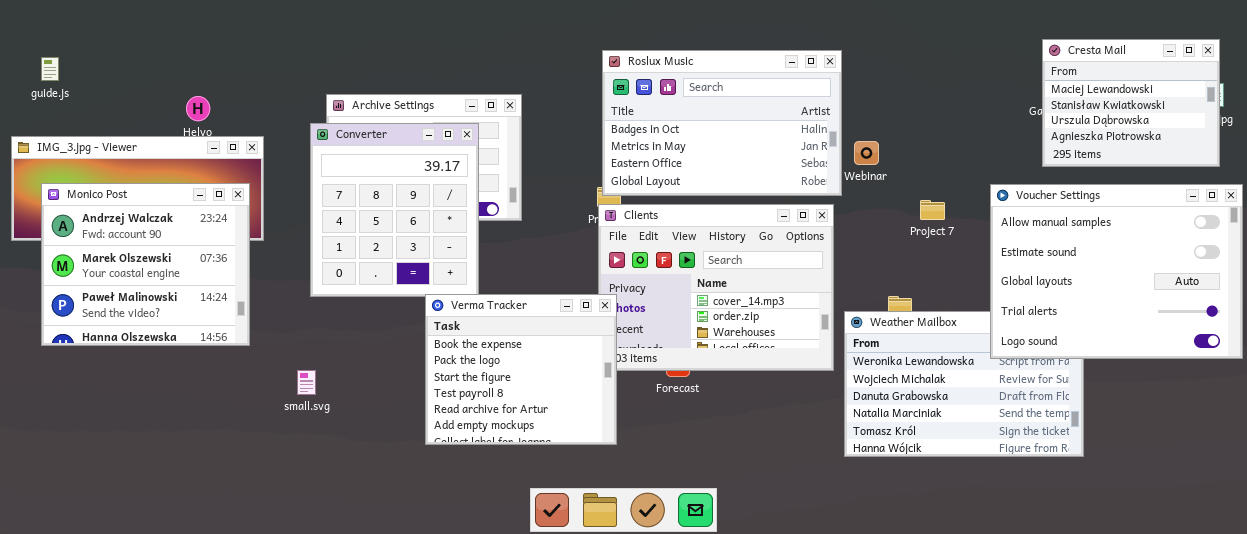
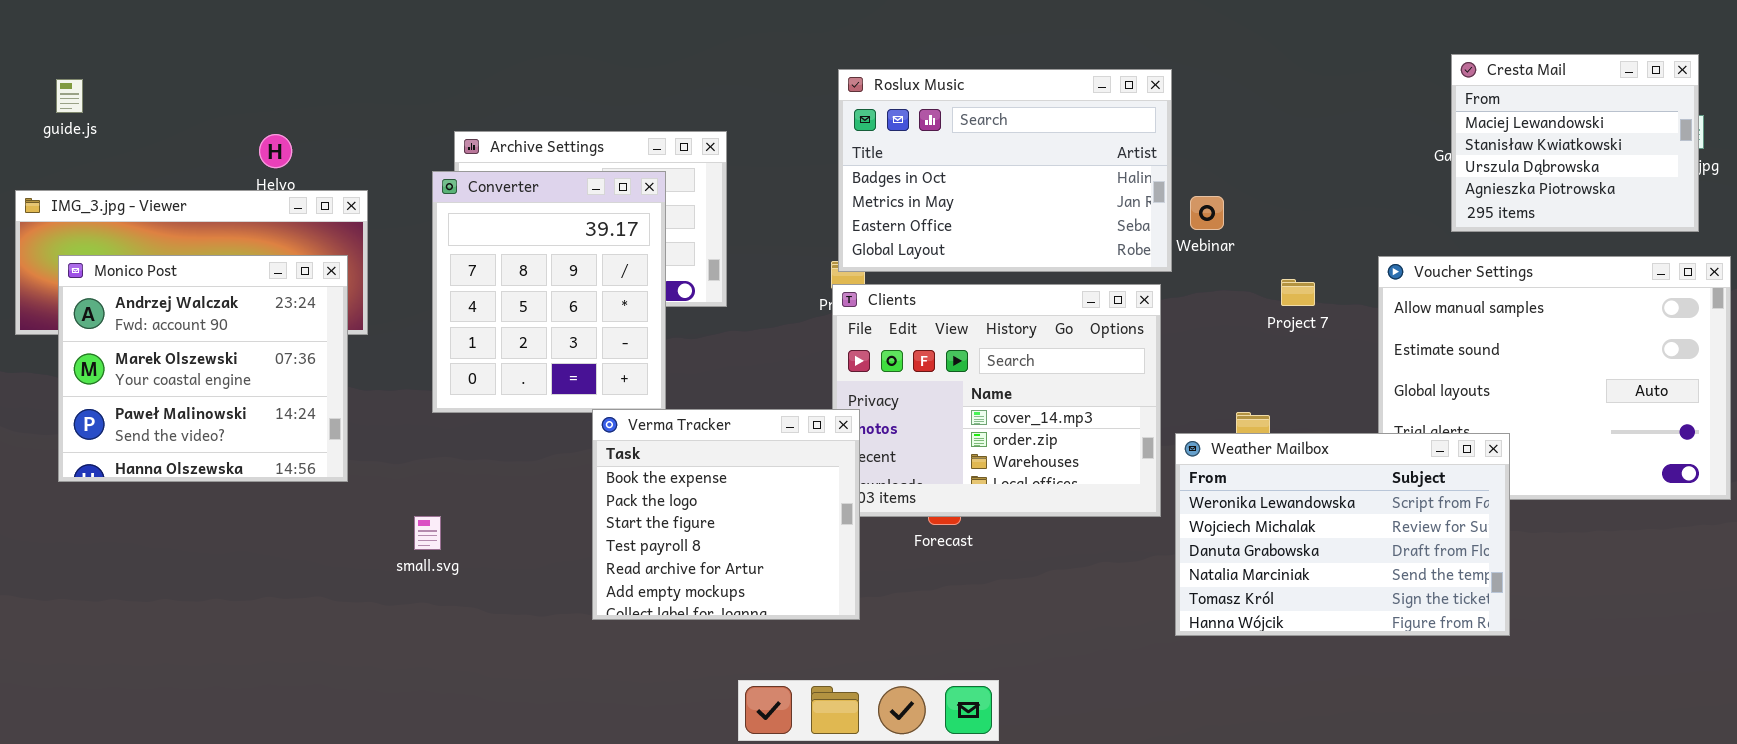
Weather Mailbox: [844,311,1084,457] -> [1175,433,1510,636], raised

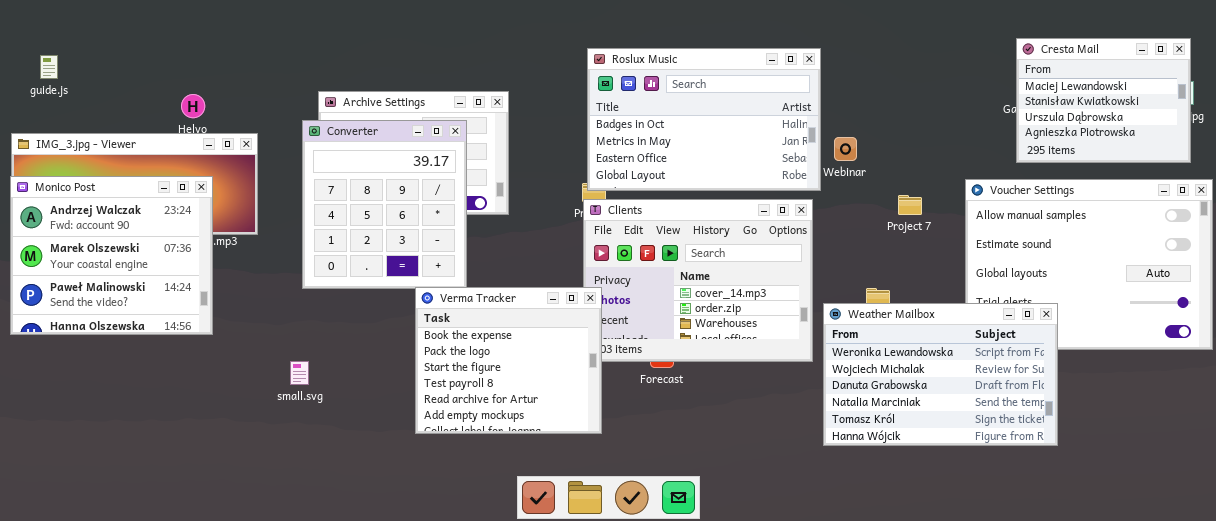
Monico Post: [58,255,348,482] -> [10,176,213,335], moved

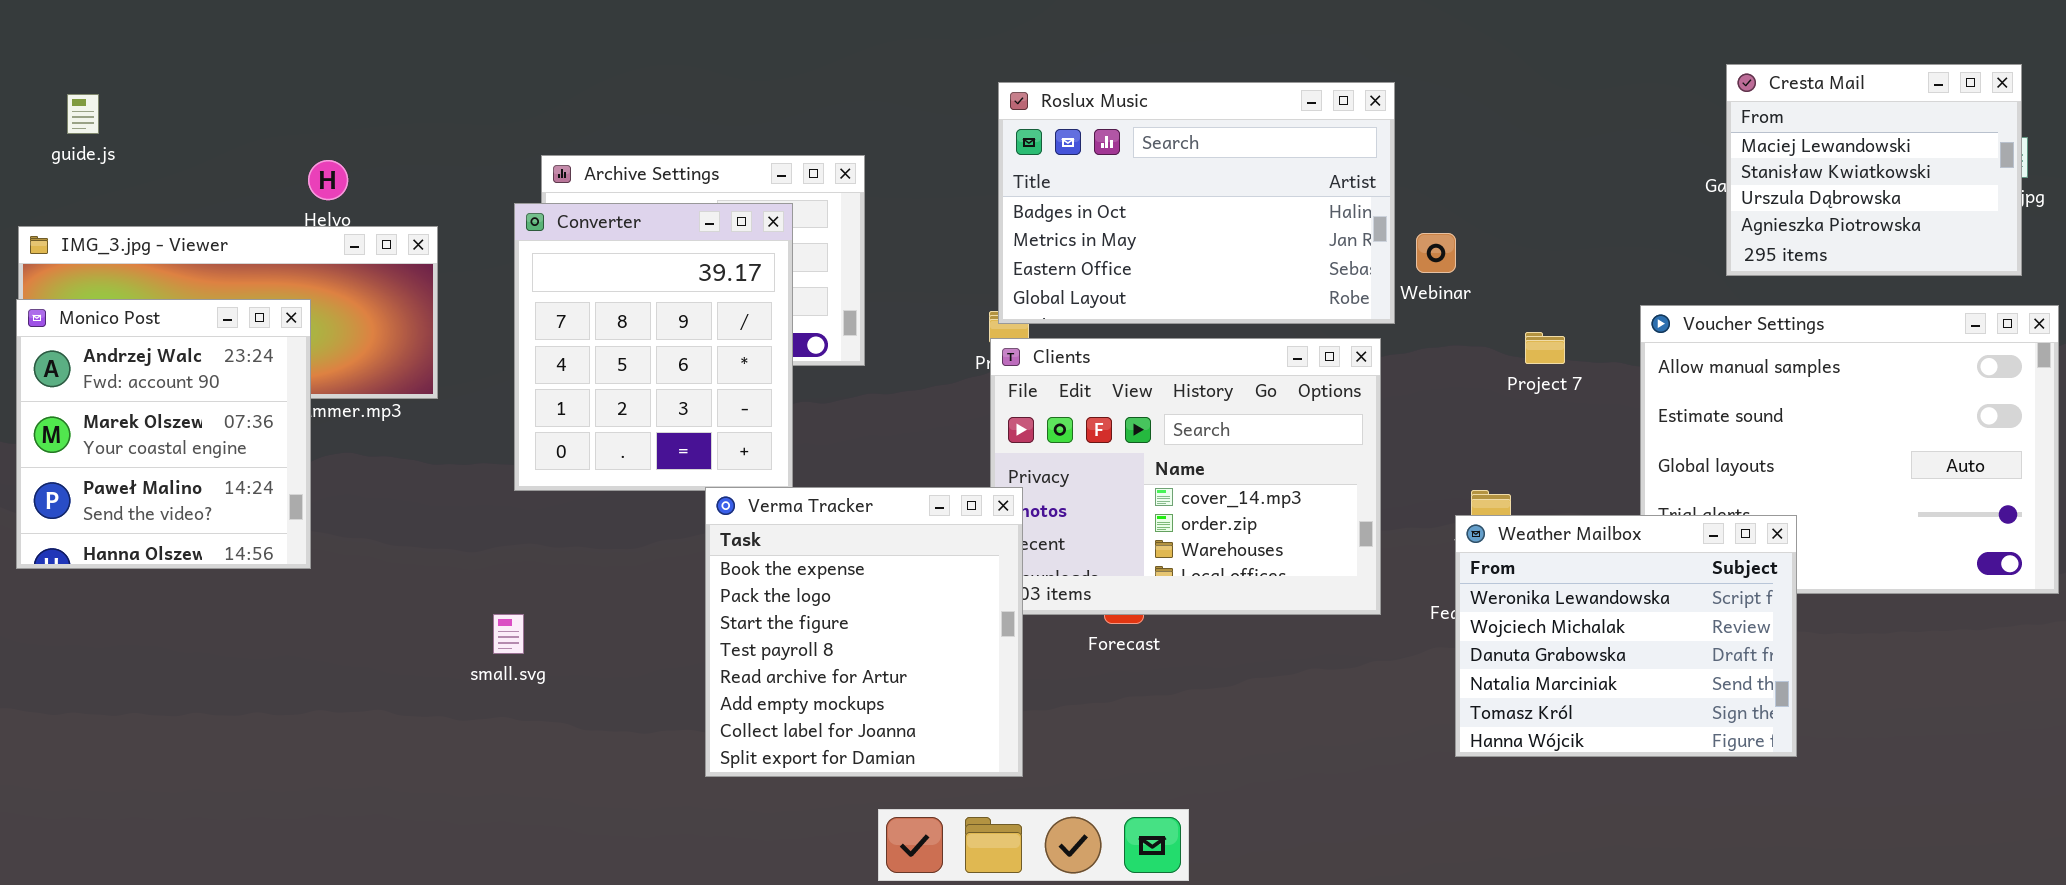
Monico Post: [10,176,213,335] -> [16,299,311,569], resized
Verma Tracker: [415,287,602,434] -> [705,487,1023,777], resized
Weather Mailbox: [823,303,1058,446] -> [1455,515,1797,757], resized

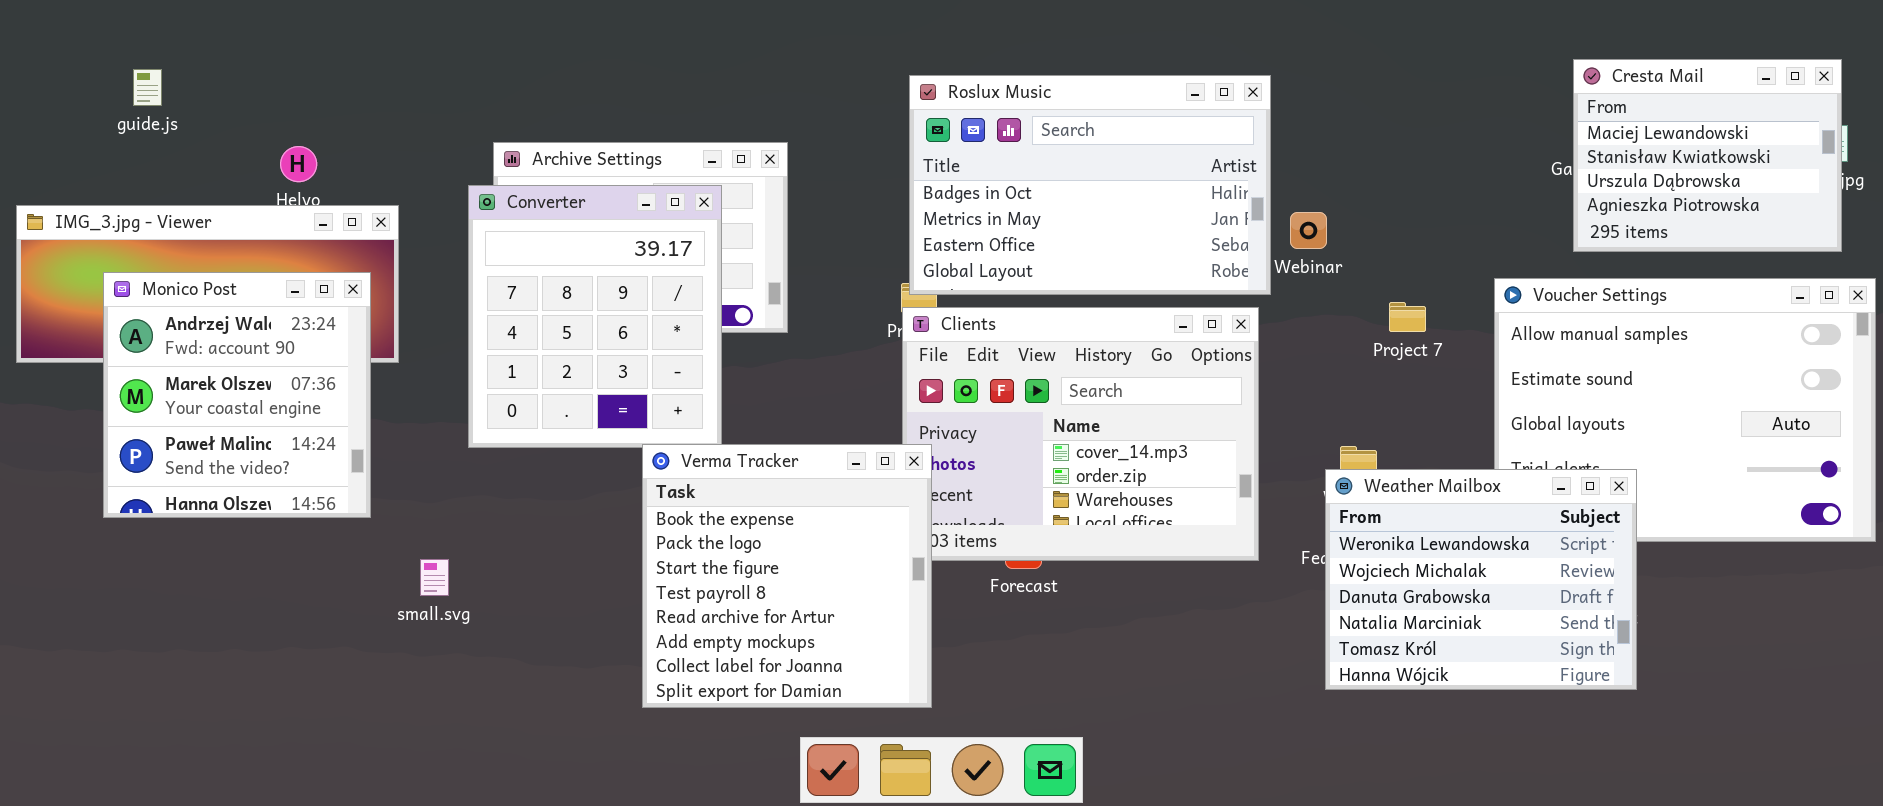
guide.js: [67,94,99,134] -> [133,69,162,106], moved
Monico Post: [16,299,311,569] -> [103,272,371,518], moved
small.svg: [493,614,524,654] -> [420,559,449,596], moved

